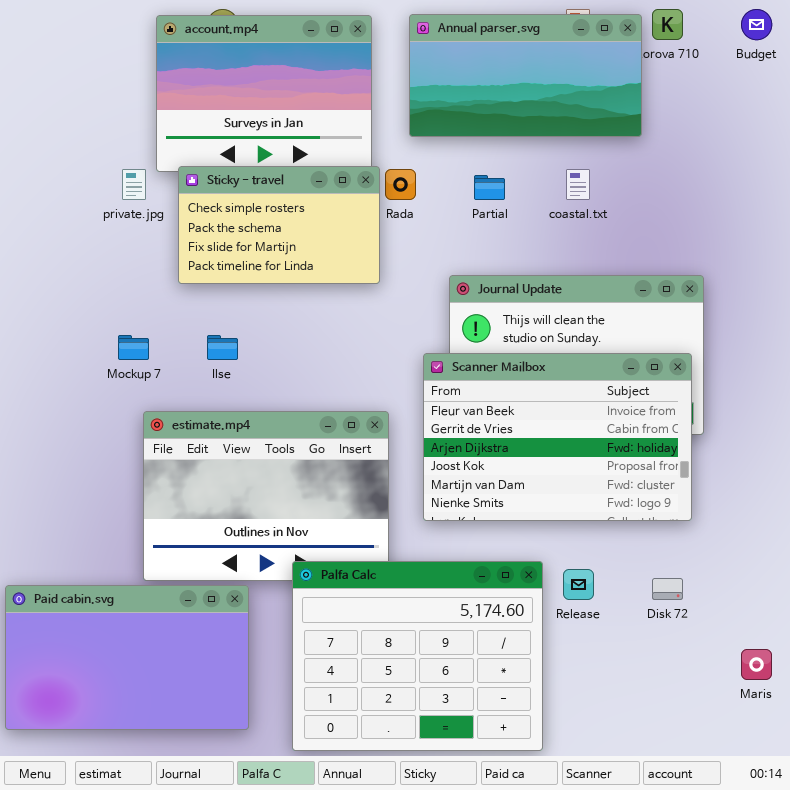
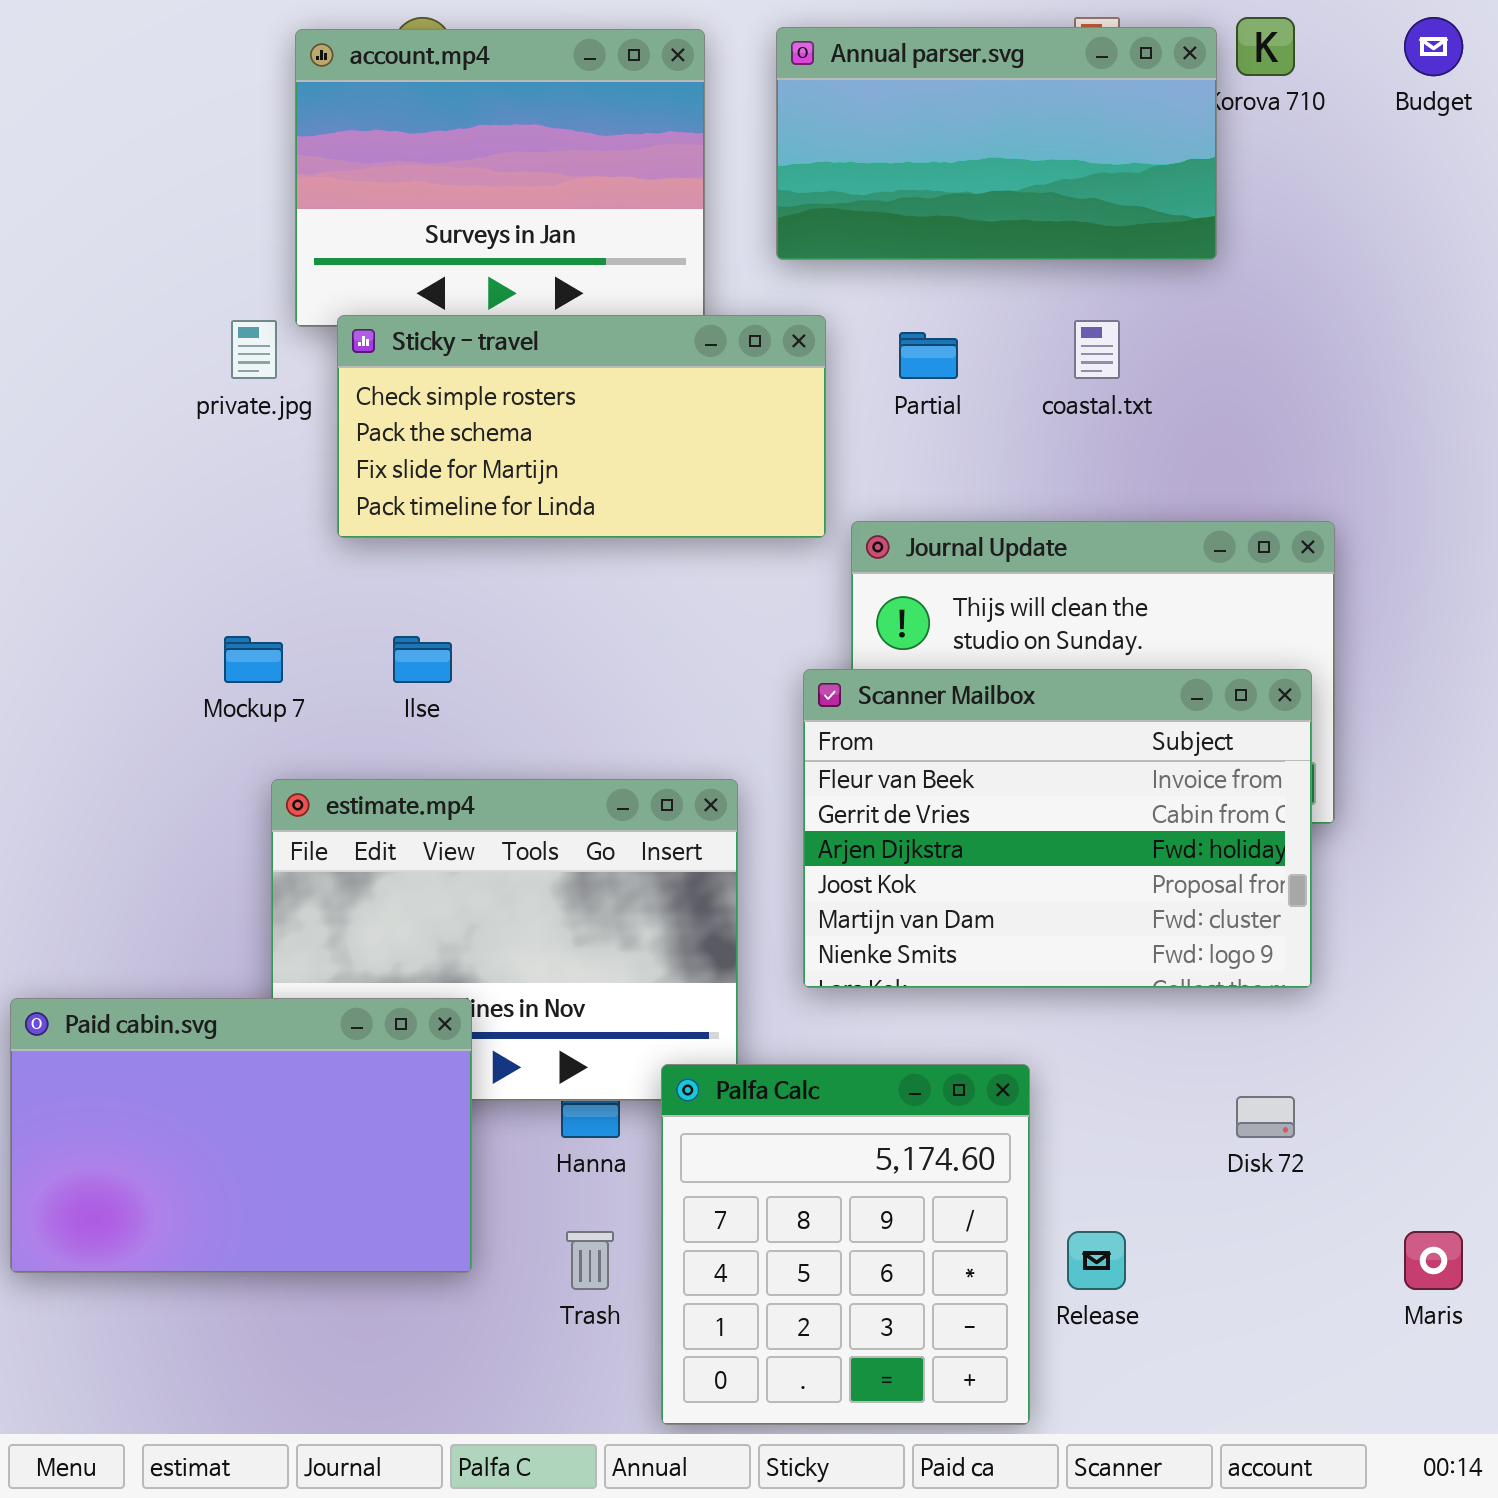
Sticky - travel: [178,166,380,284] -> [337,315,826,538], resized
Palfa Calc: [292,561,543,751] -> [661,1064,1030,1425], resized
Release: [563,569,594,600] -> [1067,1231,1126,1290], moved
Paid cabin.svg: [5,585,249,730] -> [10,998,472,1273], moved

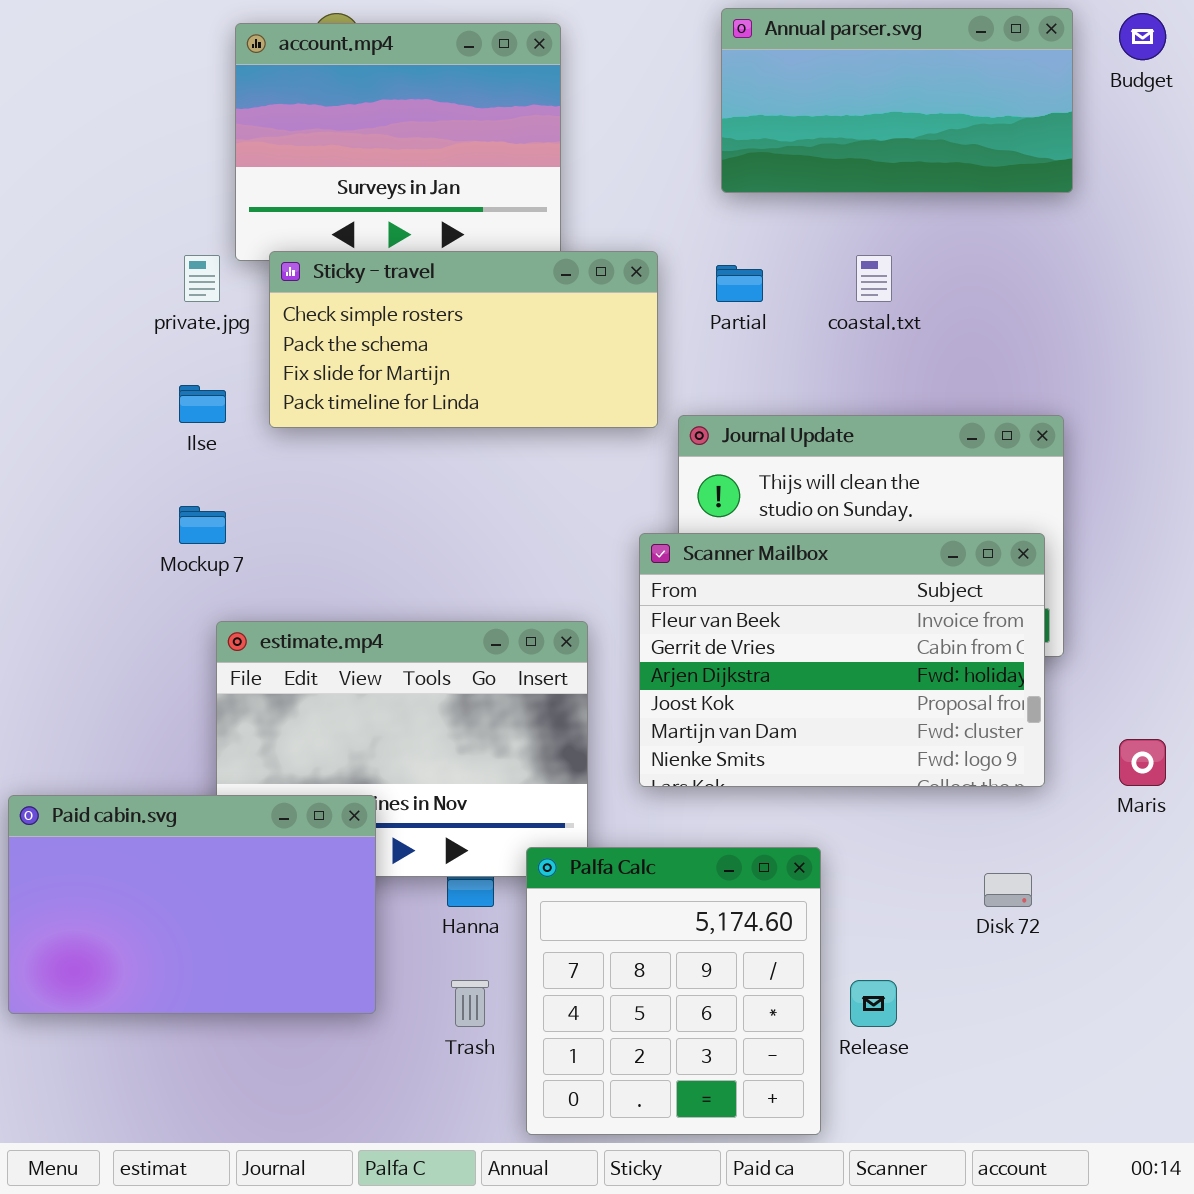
Annual parser.svg: [776,27,1217,260] -> [721,8,1073,193], moved
Ilse: [393,636,452,683] -> [179,385,226,423], moved
Maris: [1404,1231,1463,1290] -> [1119,739,1166,786], moved

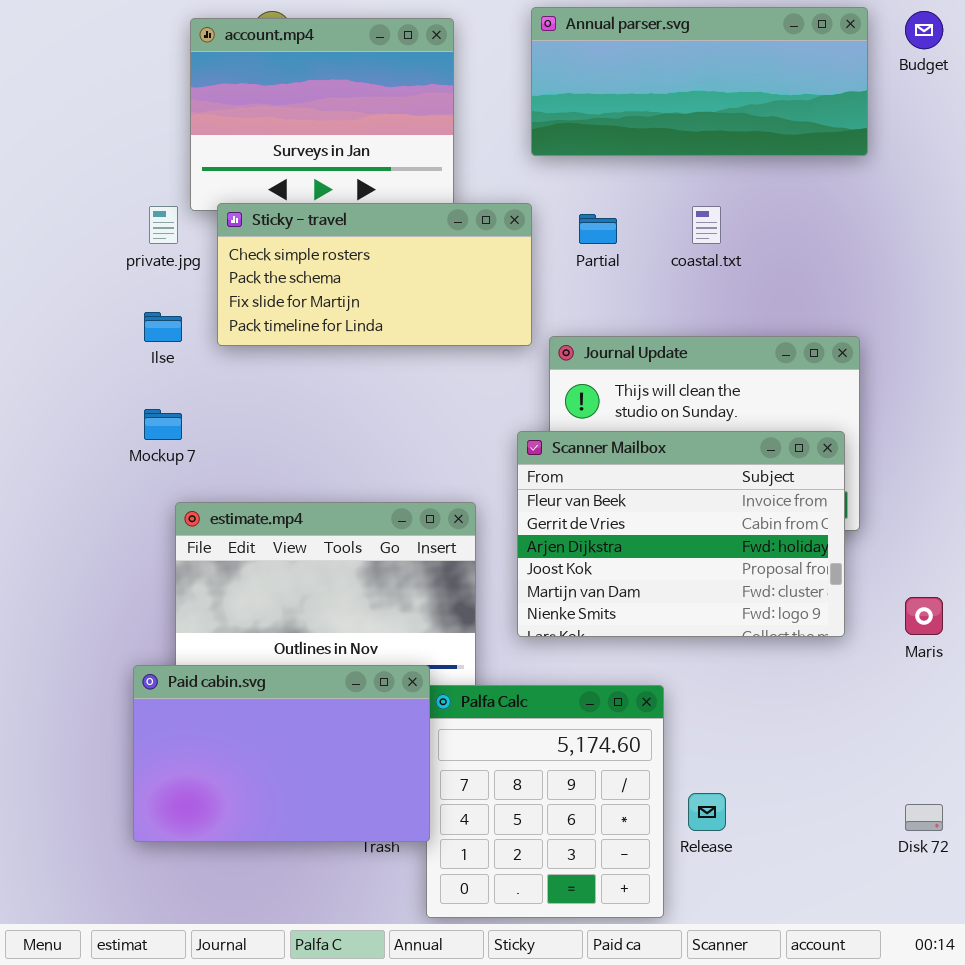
Annual parser.svg: [721,8,1073,193] -> [531,7,868,156], resized
Paid cabin.svg: [8,795,376,1014] -> [133,665,430,842], moved
Disk 72: [984,873,1032,907] -> [905,804,943,831], moved

